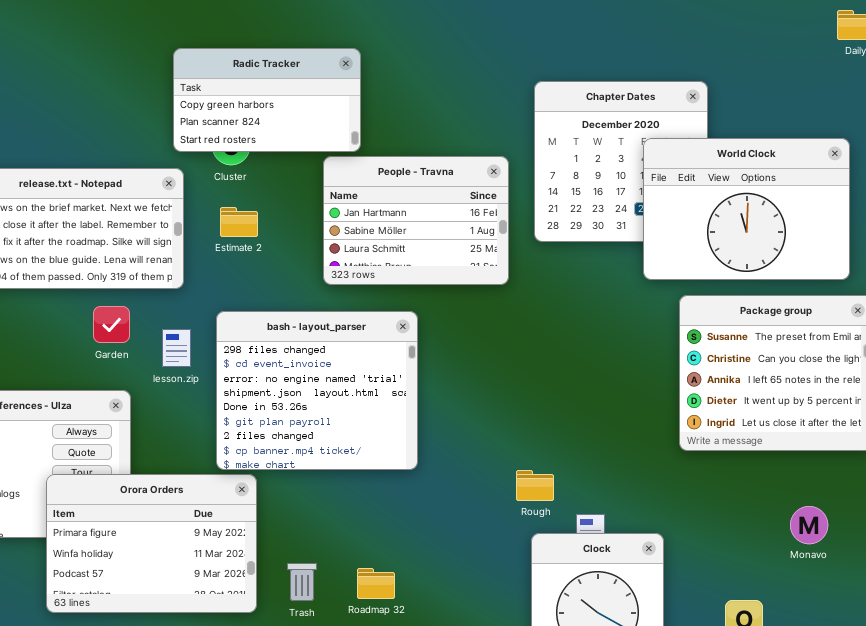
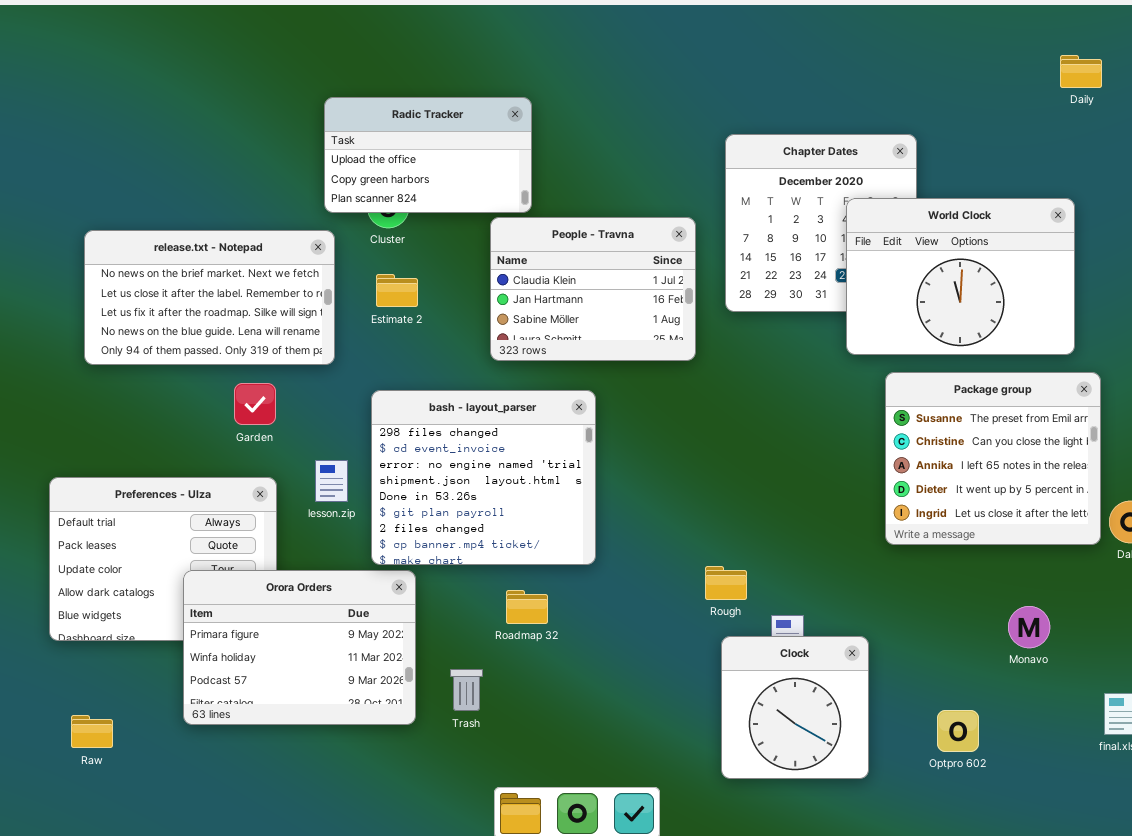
Radic Tracker: [173,48,361,152] -> [324,97,532,213], scrolled up 1 row
People - Travna: [323,156,509,285] -> [490,217,696,361], scrolled up 1 row
lesson.zip: [162,329,191,367] -> [315,460,348,502], moved
Roadmap 32: [357,568,395,599] -> [506,590,548,624], moved

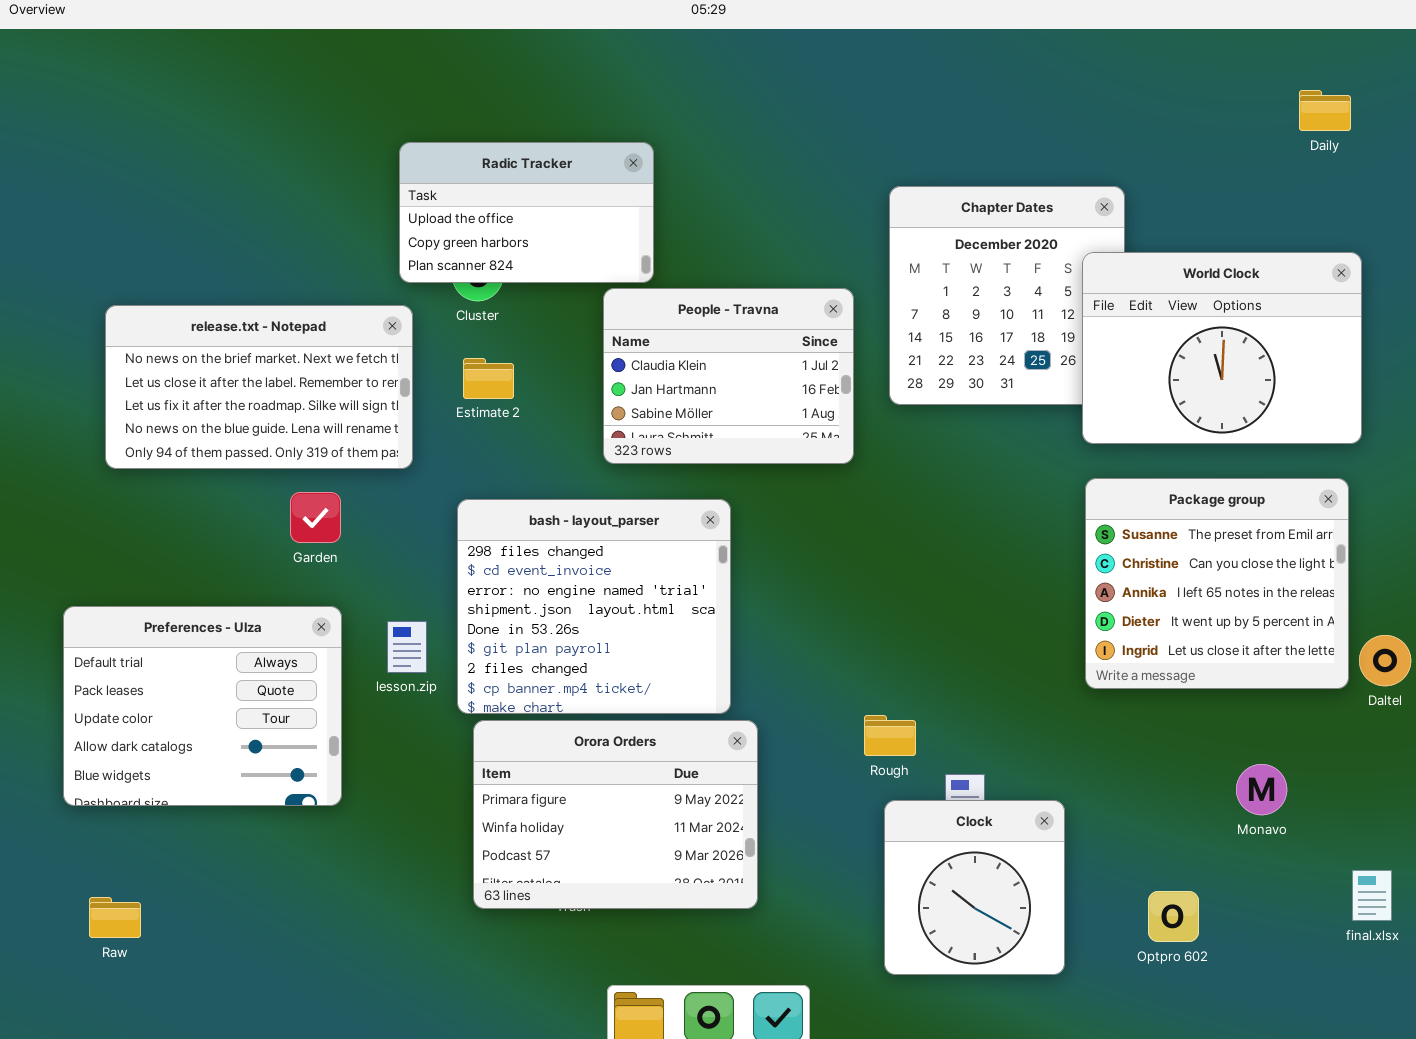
World Clock: [846,198,1075,355] -> [1082,252,1362,444], moved
lesson.zip: [315,460,348,502] -> [387,621,427,673], moved
Orora Orders: [183,570,416,725] -> [473,720,758,909], moved

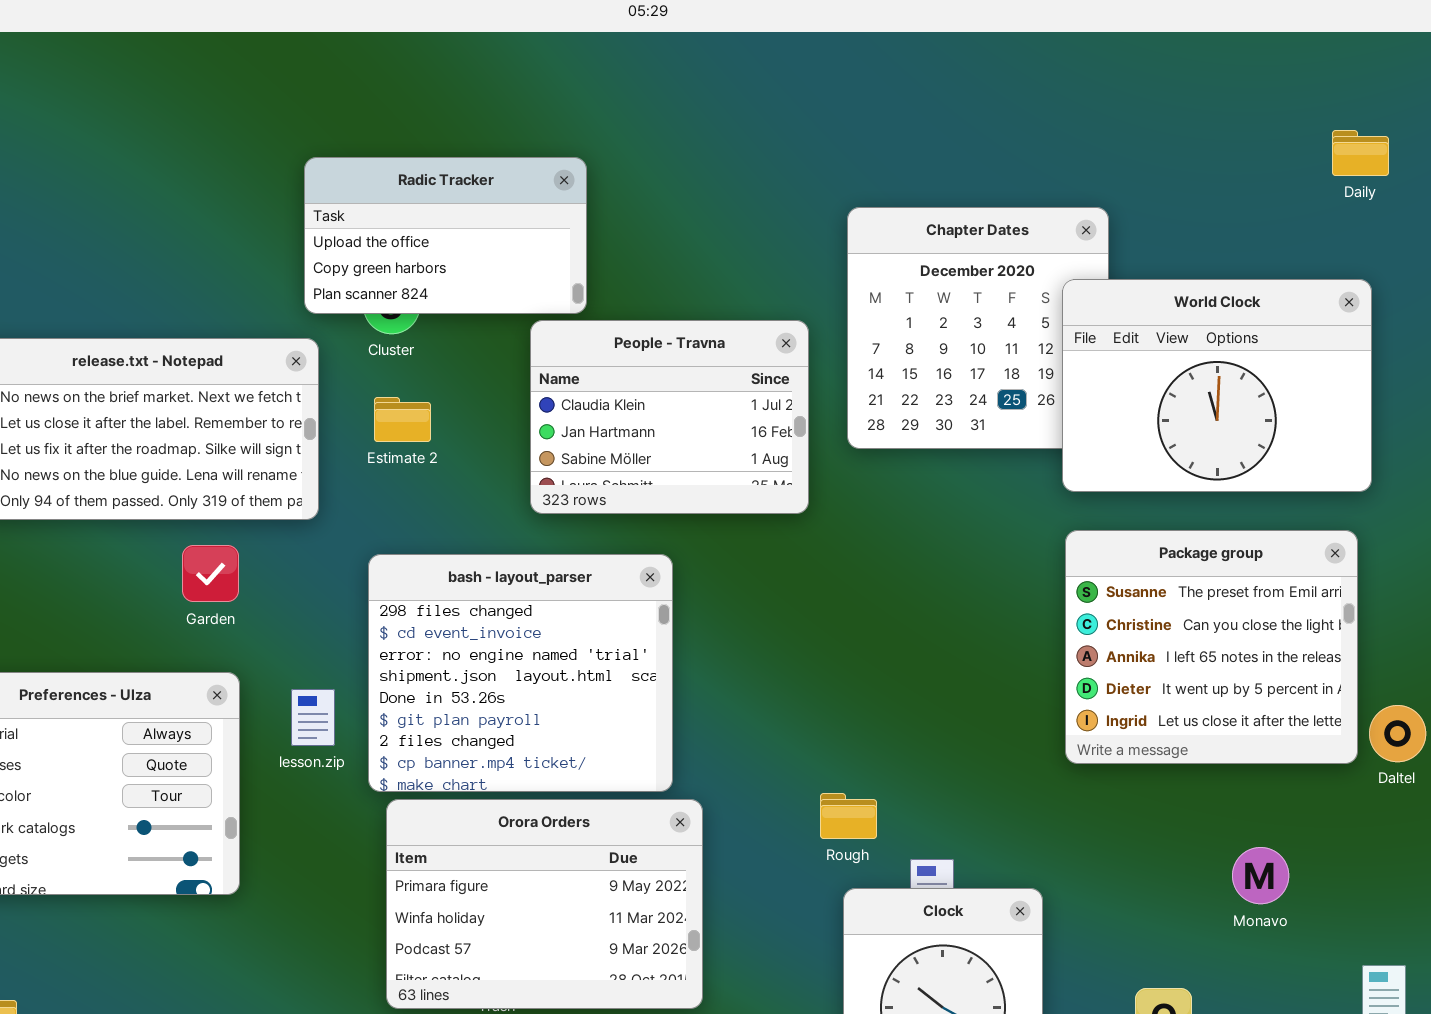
Daily: [1299,90,1351,131] -> [1332,130,1389,176], moved

